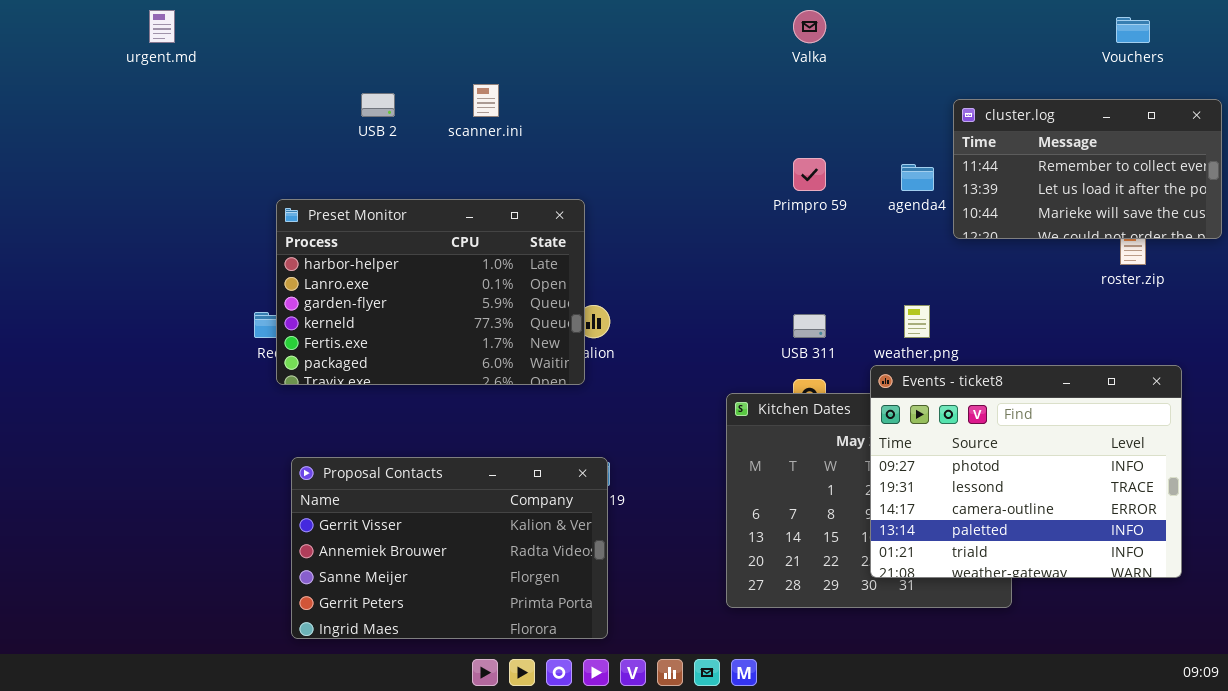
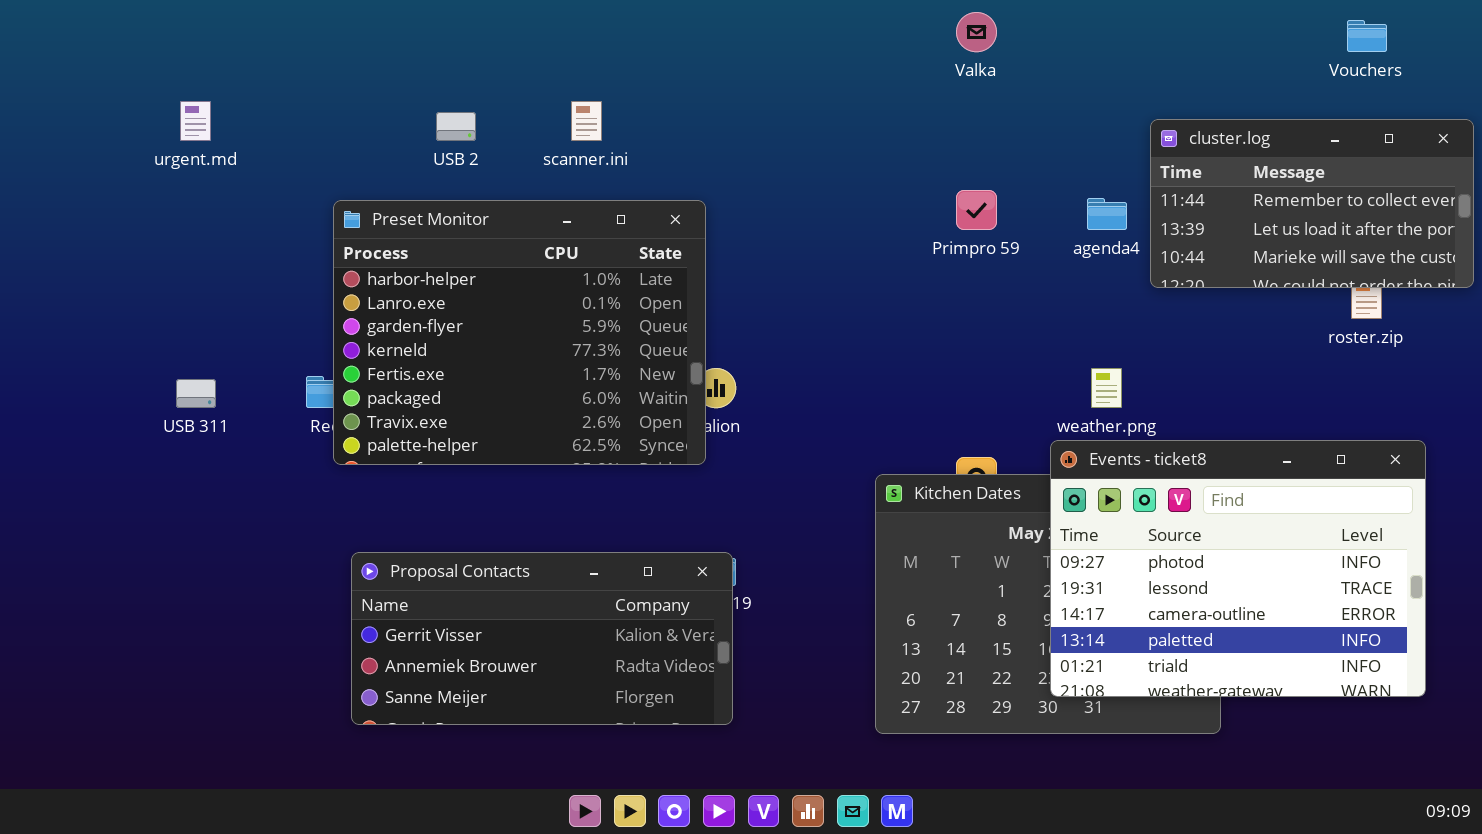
urgent.md: [149,10,175,43] -> [180,101,211,141], moved
Preset Monitor: [276,199,585,385] -> [333,200,706,465], resized
USB 311: [793,314,826,338] -> [176,379,216,408], moved
Proposal Contacts: [291,457,608,639] -> [351,552,733,725], resized

